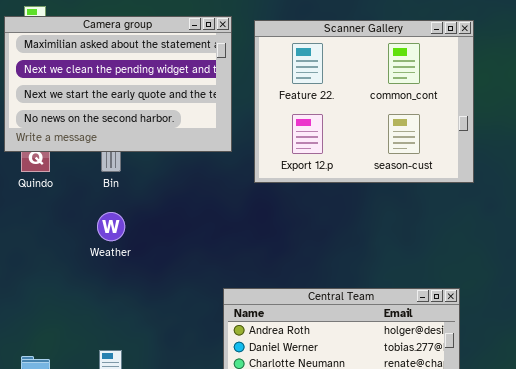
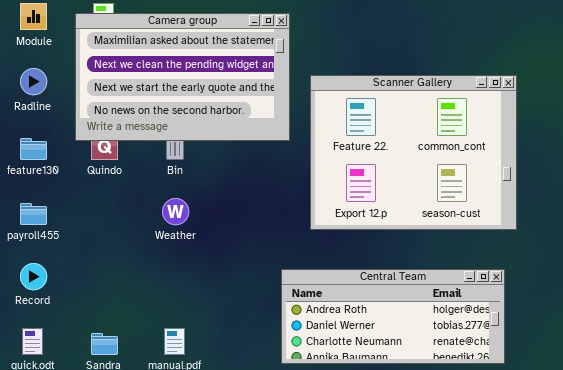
Scanner Gallery: [254,20,474,183] -> [310,75,517,230], moved

